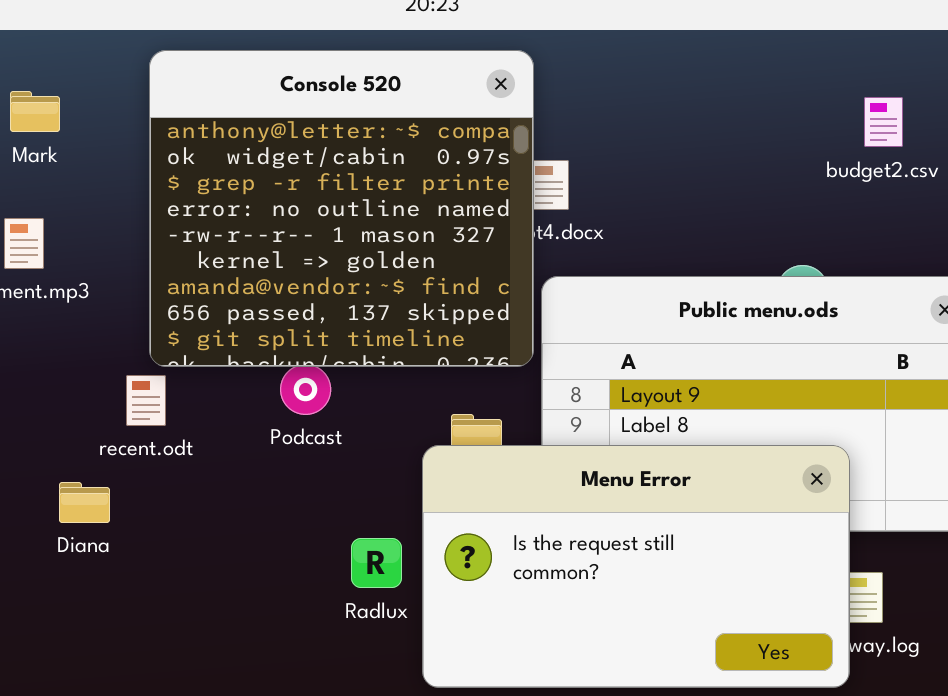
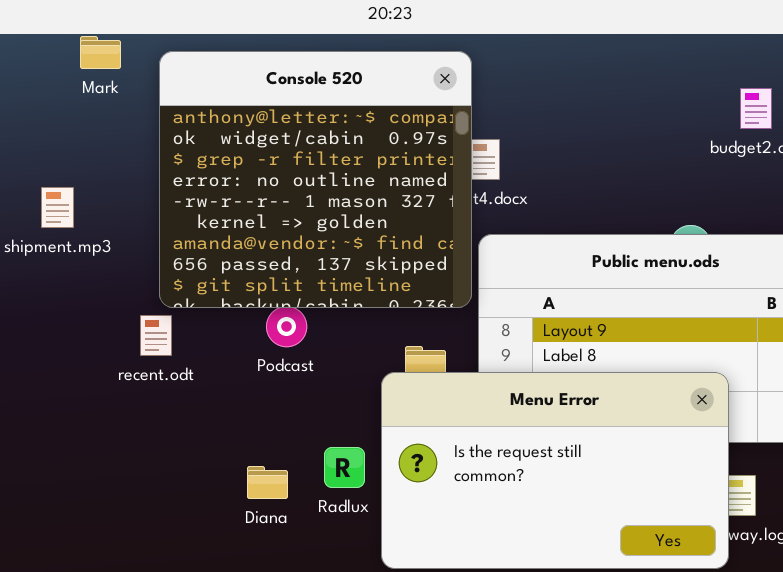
Mark: [10,91,60,132] -> [80,36,121,69], moved
Diana: [59,482,110,523] -> [247,466,288,499], moved

